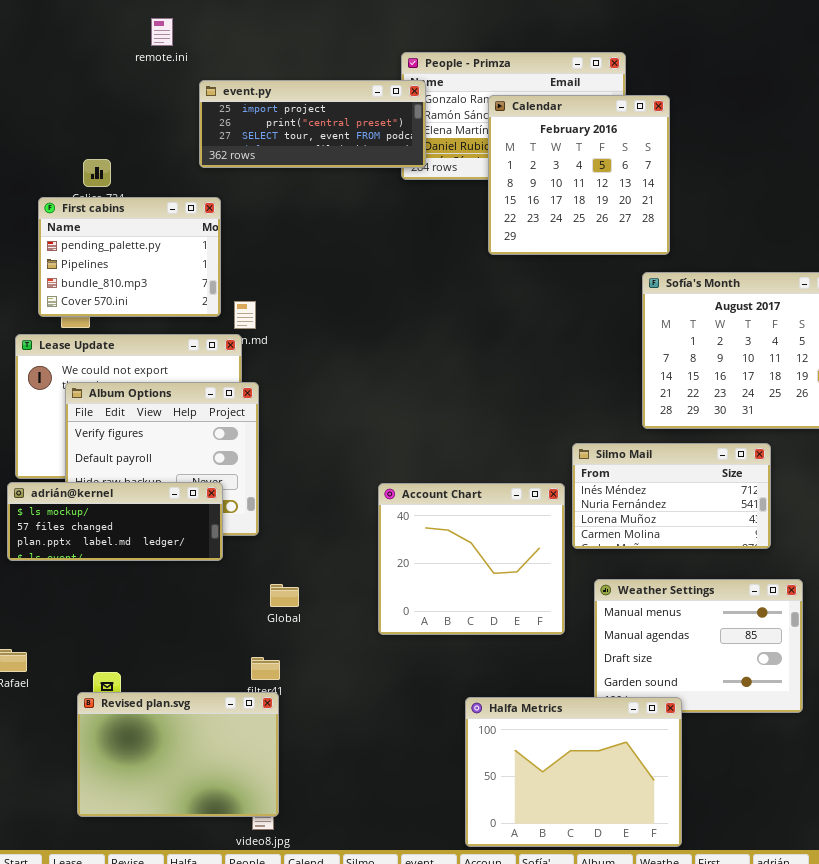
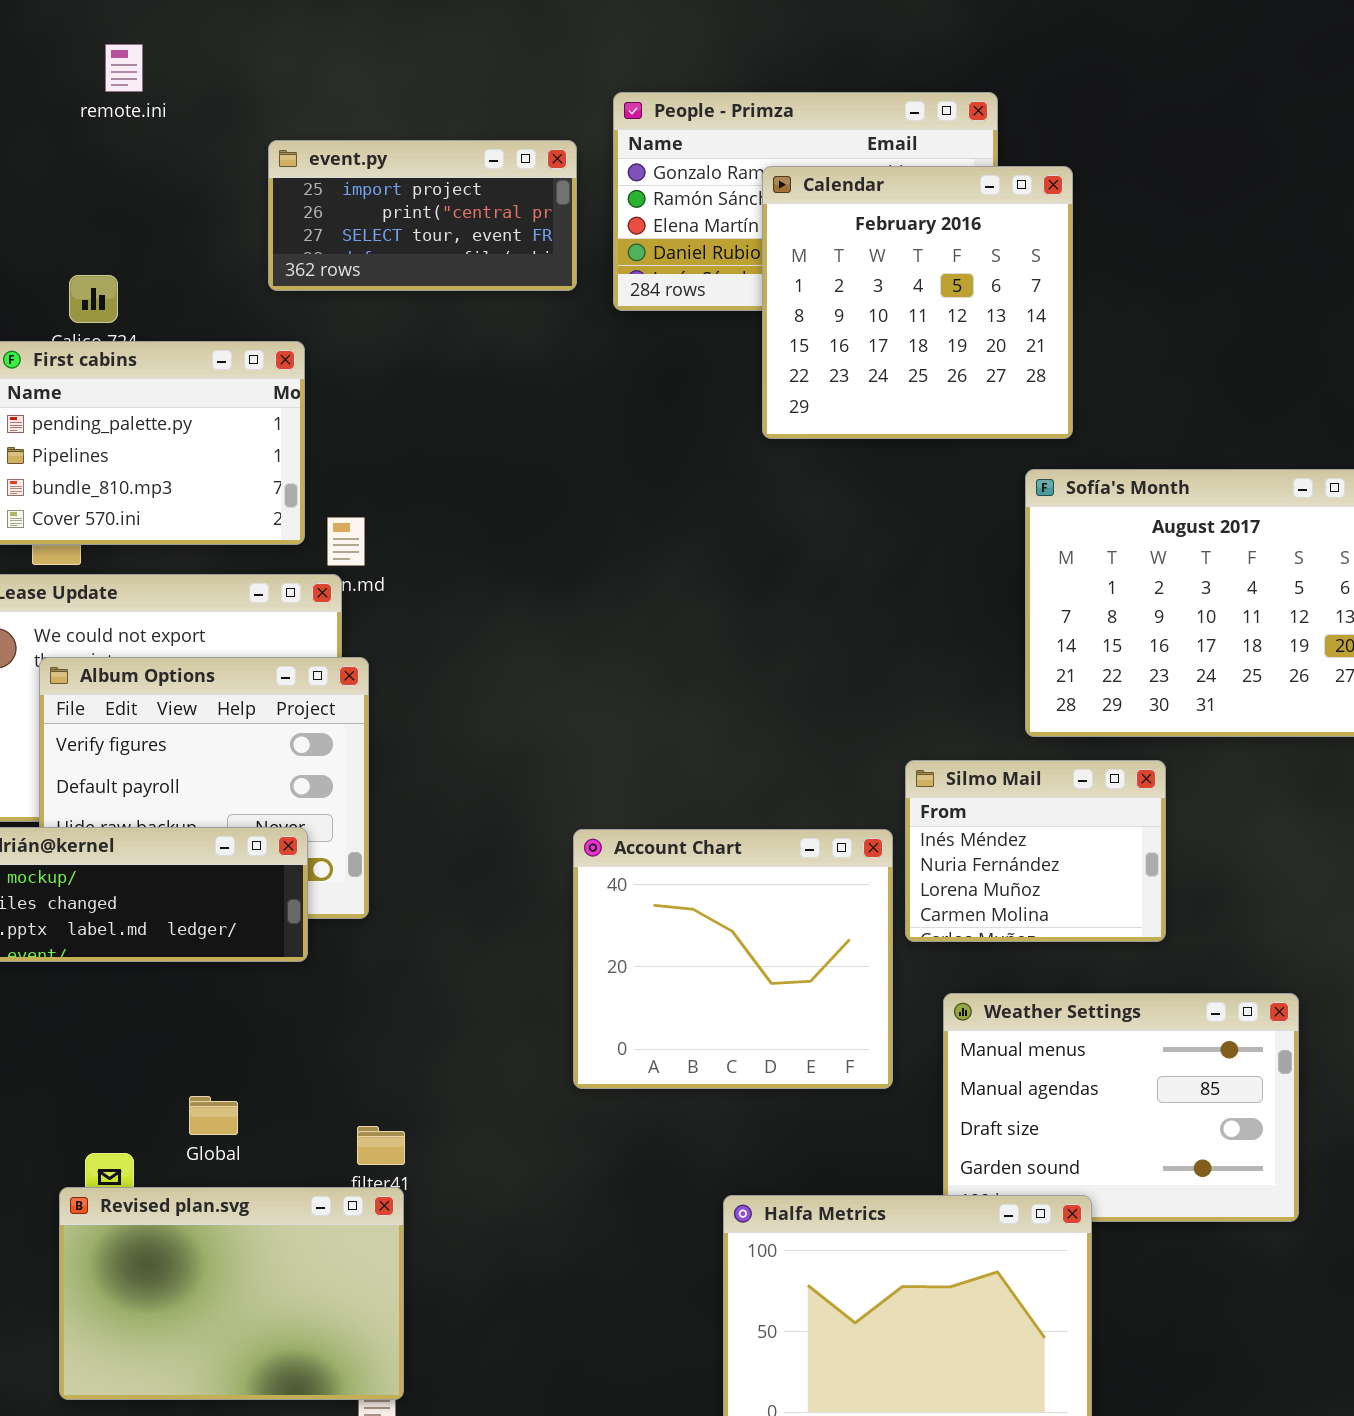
remote.ini: [151,18,173,46] -> [105,44,143,92], moved
event.py: [199,80,426,168] -> [268,140,577,291], resized
Silmo Mail: [572,443,771,549] -> [905,760,1166,942], resized
Global: [270,584,299,607] -> [189,1096,238,1135], moved

